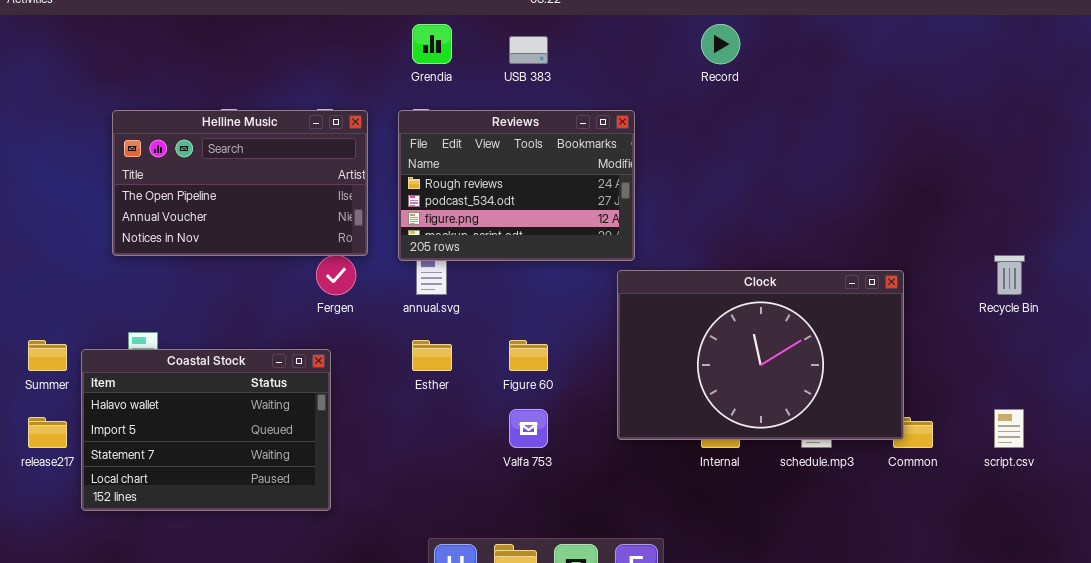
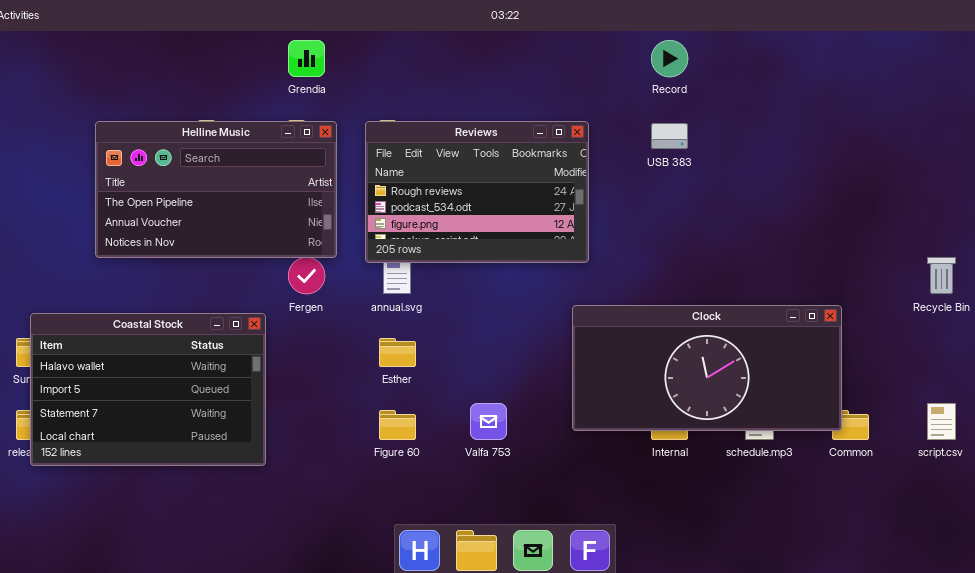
Grendia: [412,24,452,64] -> [288,40,325,77], moved
USB 383: [509,36,548,64] -> [651,123,688,149], moved
Clock: [617,270,904,440] -> [572,305,842,431], resized
Figure 60: [509,340,548,371] -> [379,410,416,440], moved
Coastal Stock: [81,349,331,511] -> [30,313,266,466], moved

